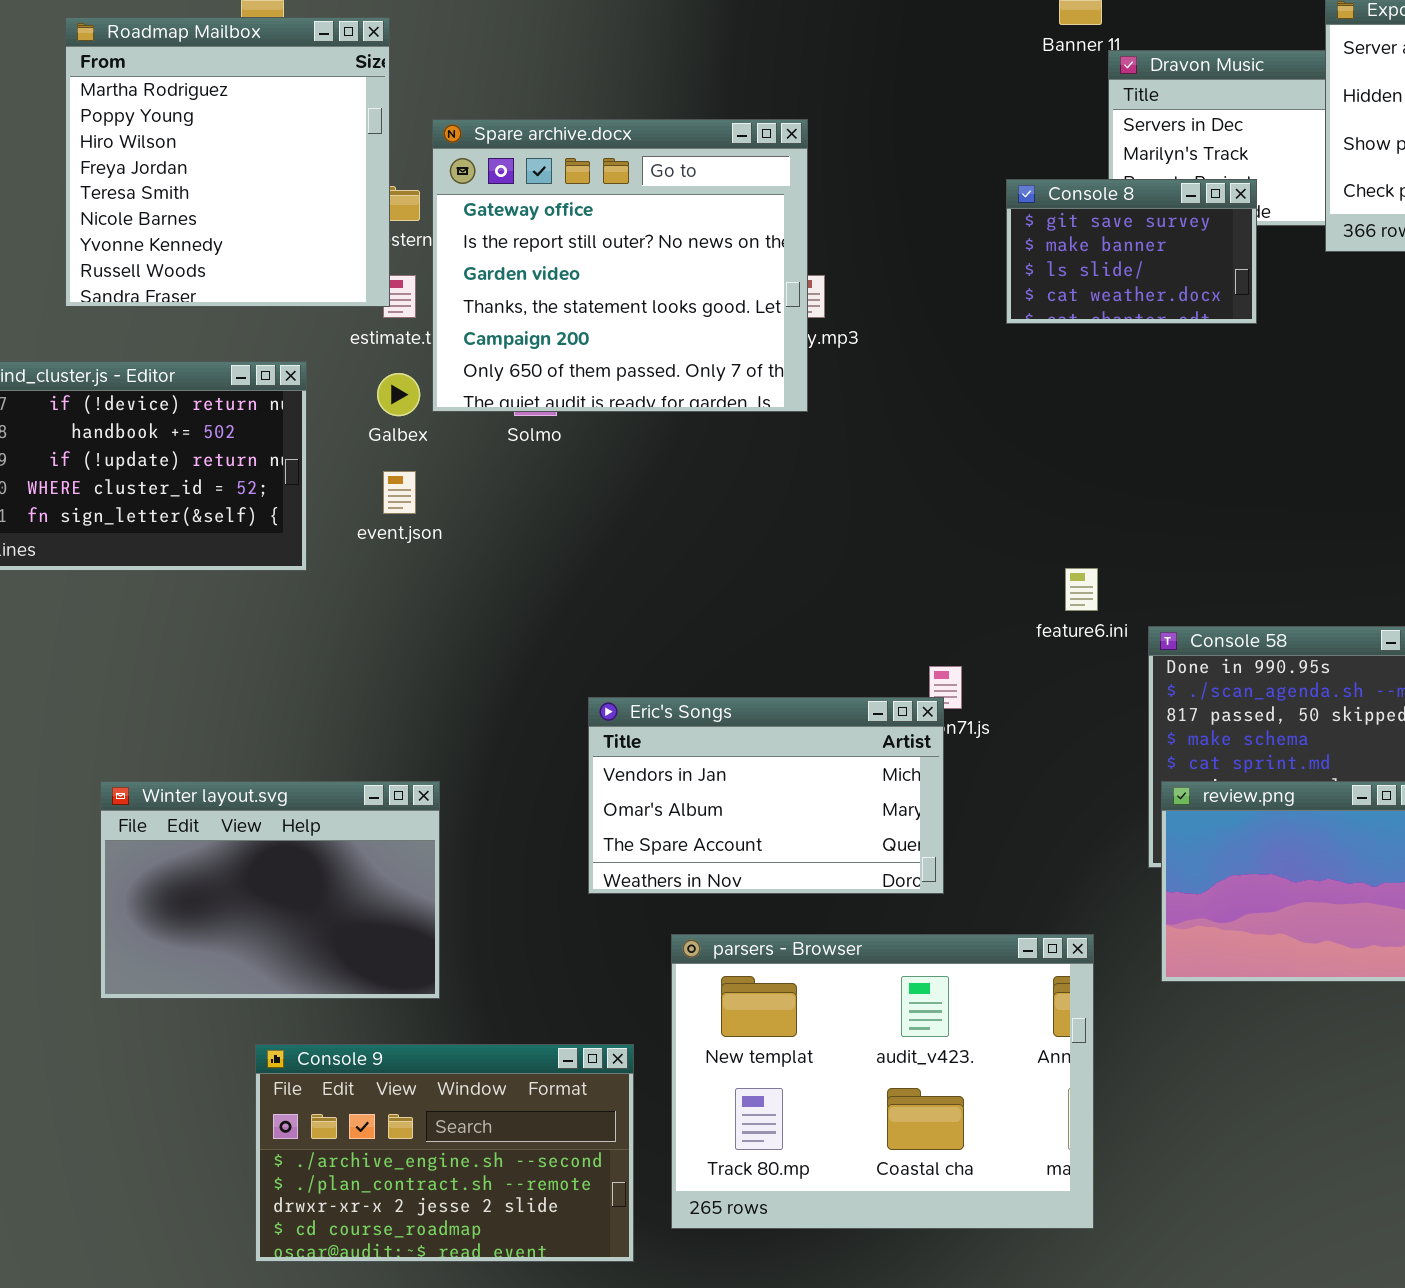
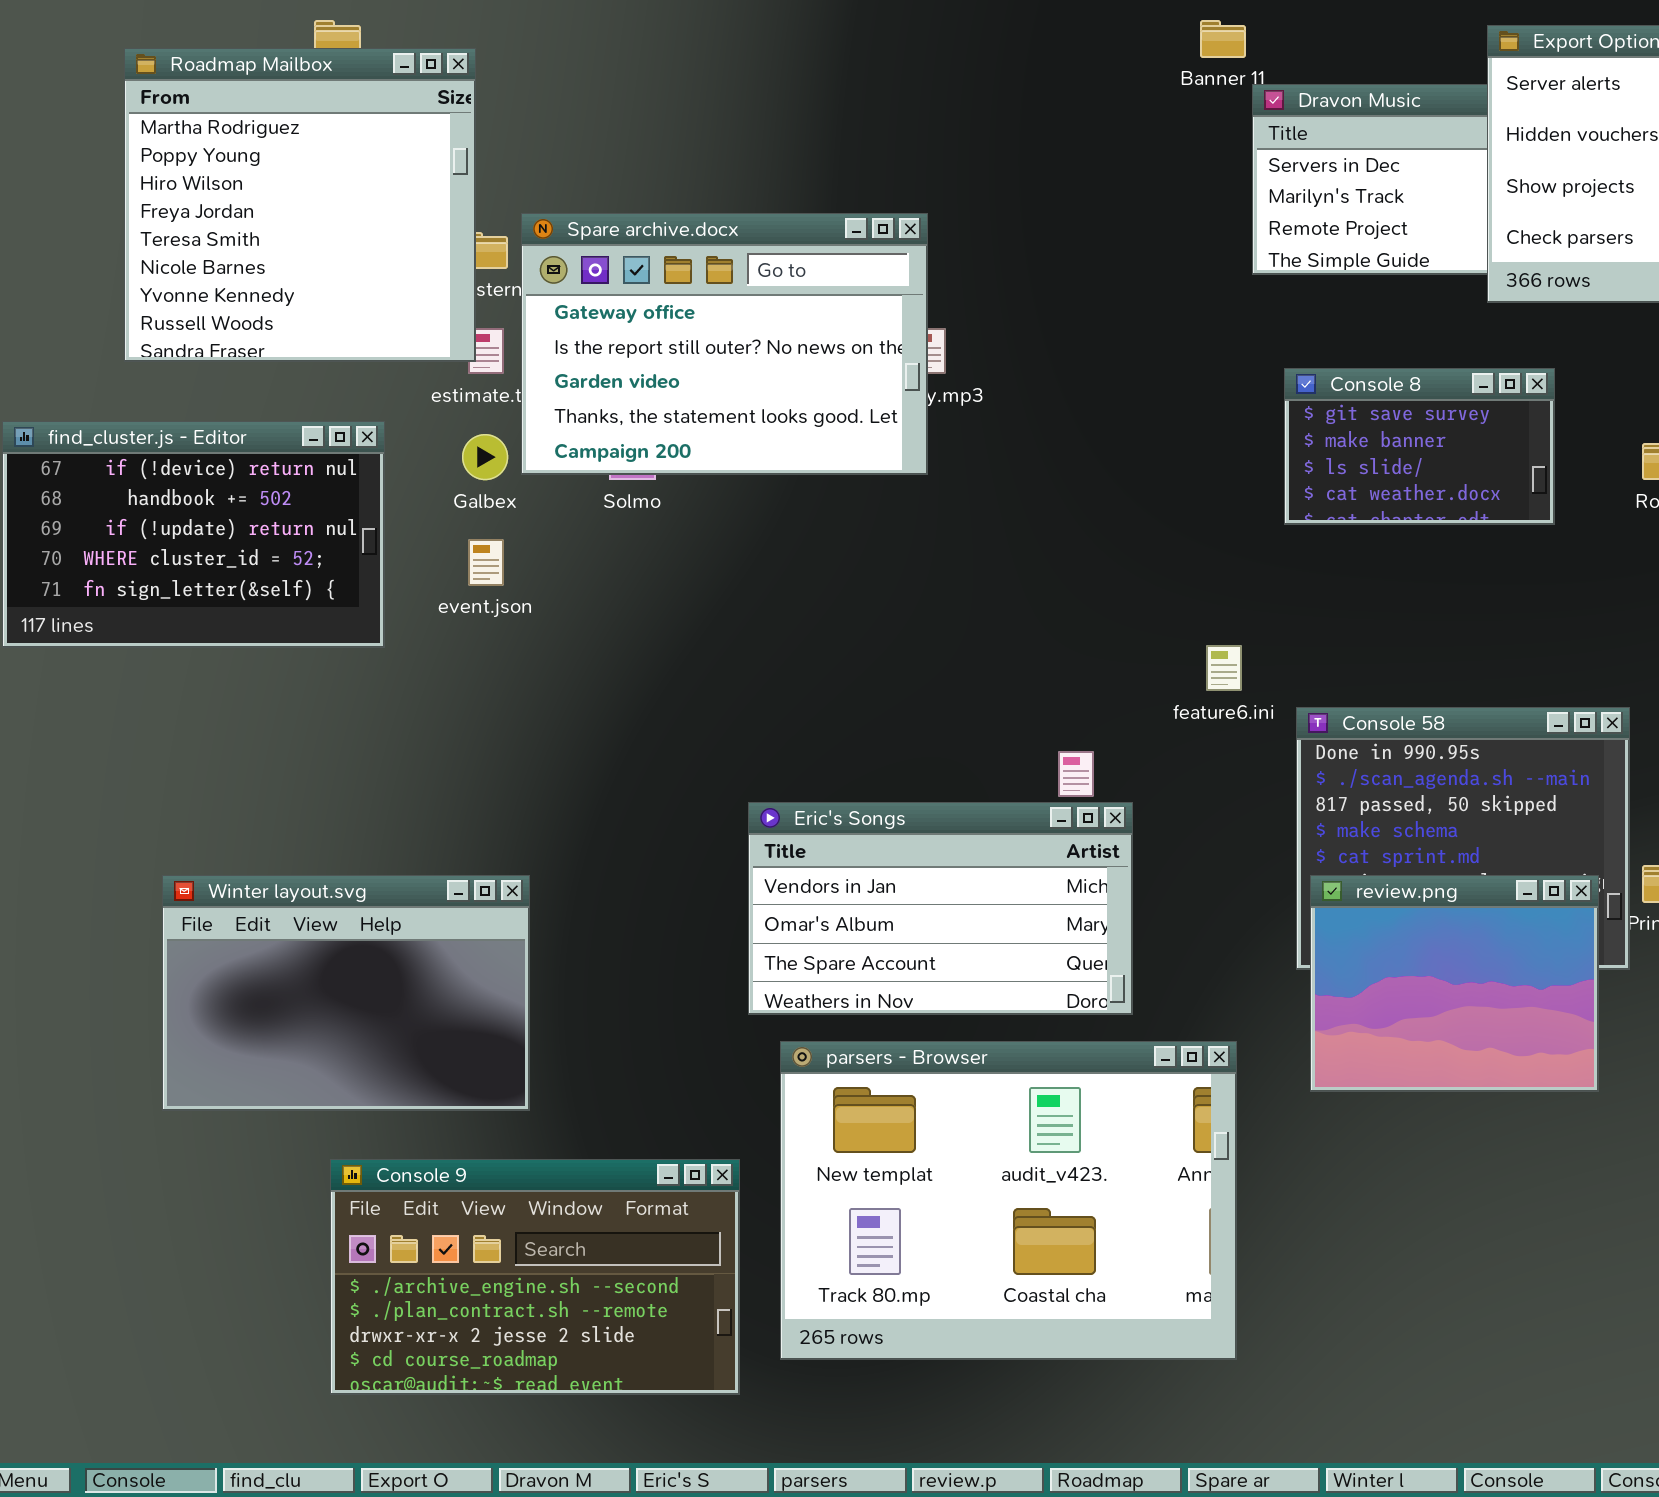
Spare archive.docx: [432,119,808,412] -> [521,213,928,475], resized
Console 8: [1006,179,1257,324] -> [1284,368,1555,525], moved
Eric's Songs: [588,697,944,894] -> [748,802,1133,1015], moved

